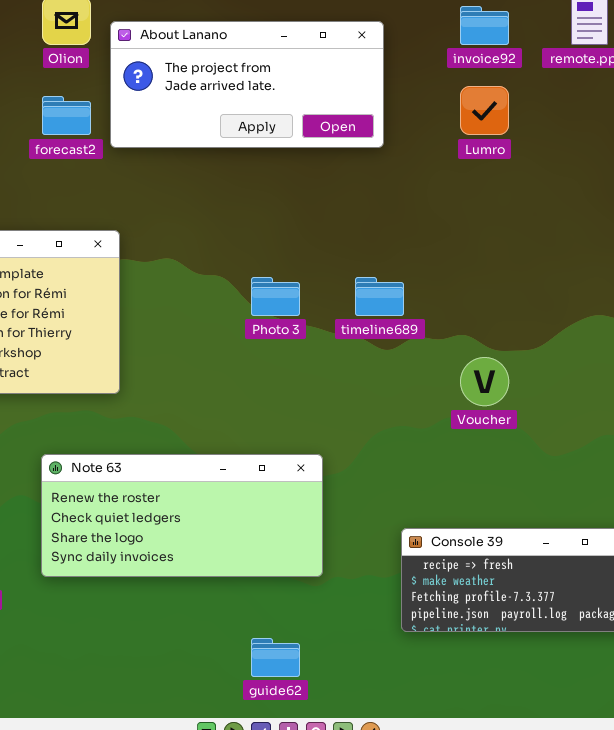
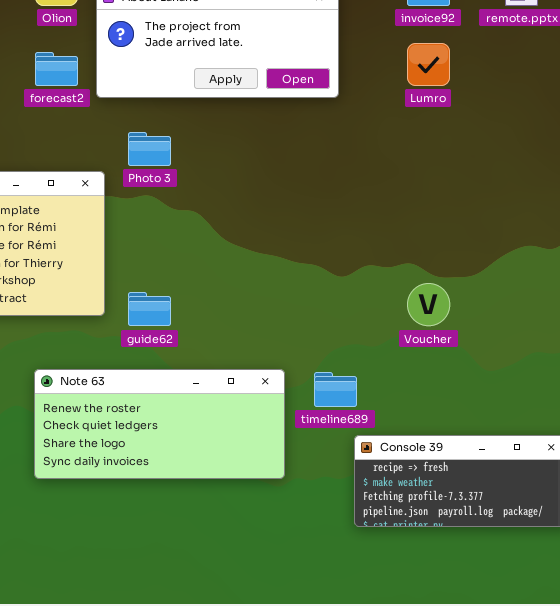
Photo 3: [251,277,300,316] -> [128,132,171,166], moved
timeline689: [355,277,404,316] -> [314,372,357,407], moved
guide62: [251,638,300,677] -> [128,292,171,326], moved

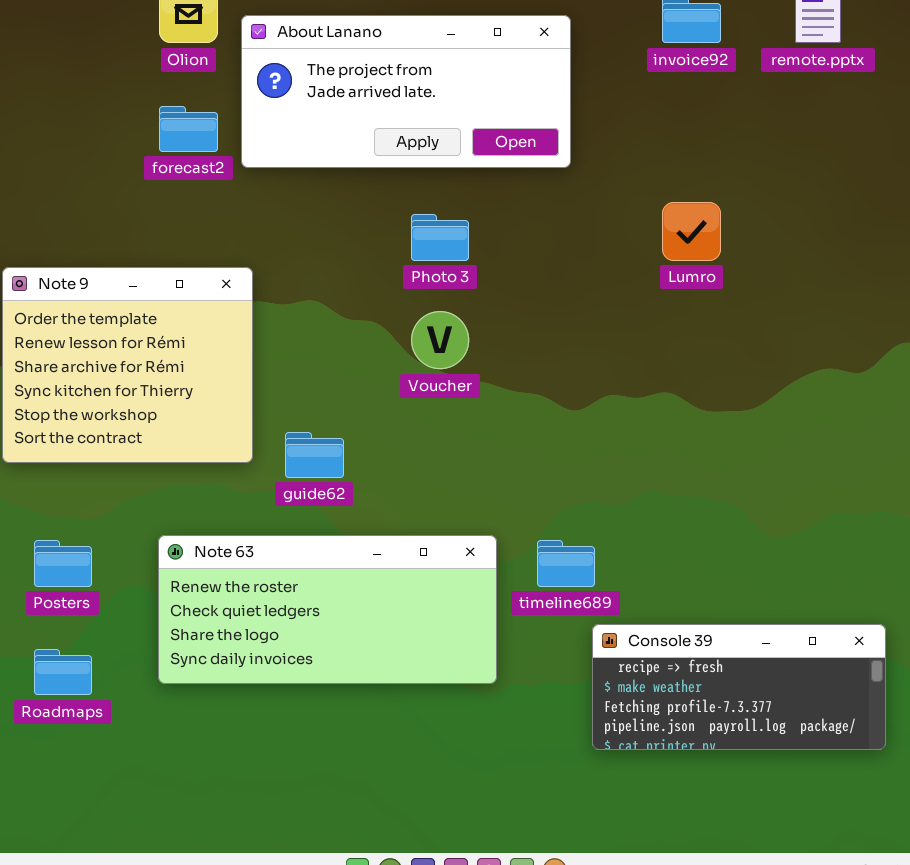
Lumro: [407,43,450,86] -> [662,202,721,261], moved
Photo 3: [128,132,171,166] -> [411,214,469,261], moved
Voucher: [407,283,450,326] -> [411,311,469,369], moved

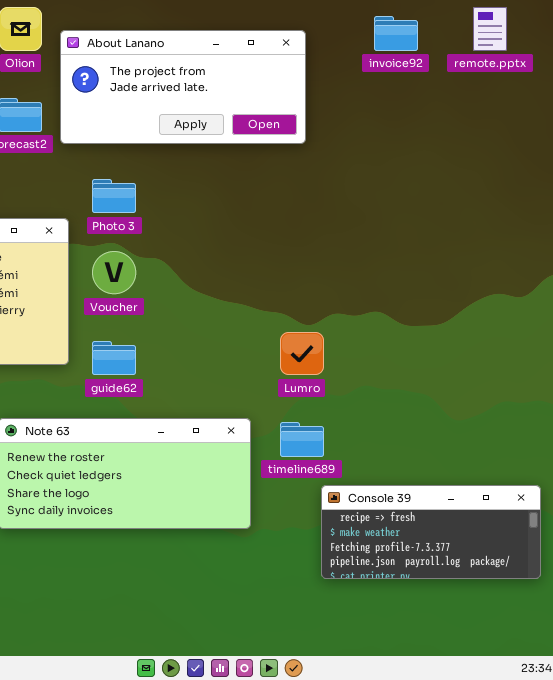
Lumro: [662,202,721,261] -> [280,332,324,375], moved
Photo 3: [411,214,469,261] -> [92,179,136,213], moved
Voucher: [411,311,469,369] -> [92,251,136,294], moved

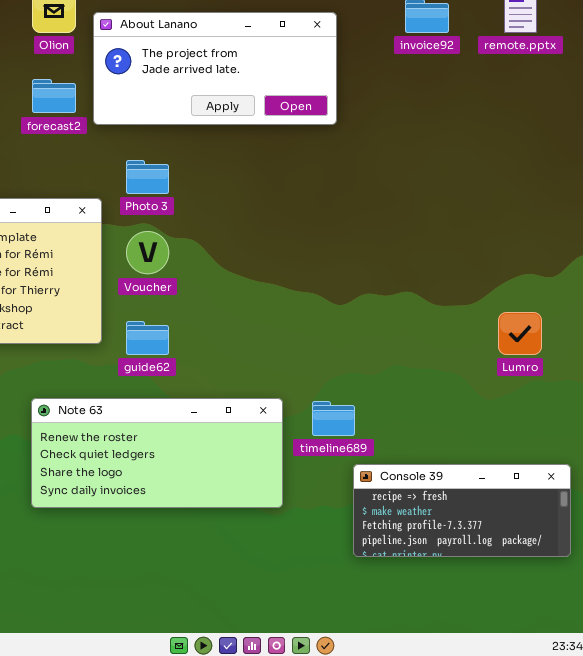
Lumro: [280,332,324,375] -> [498,312,542,355], moved

